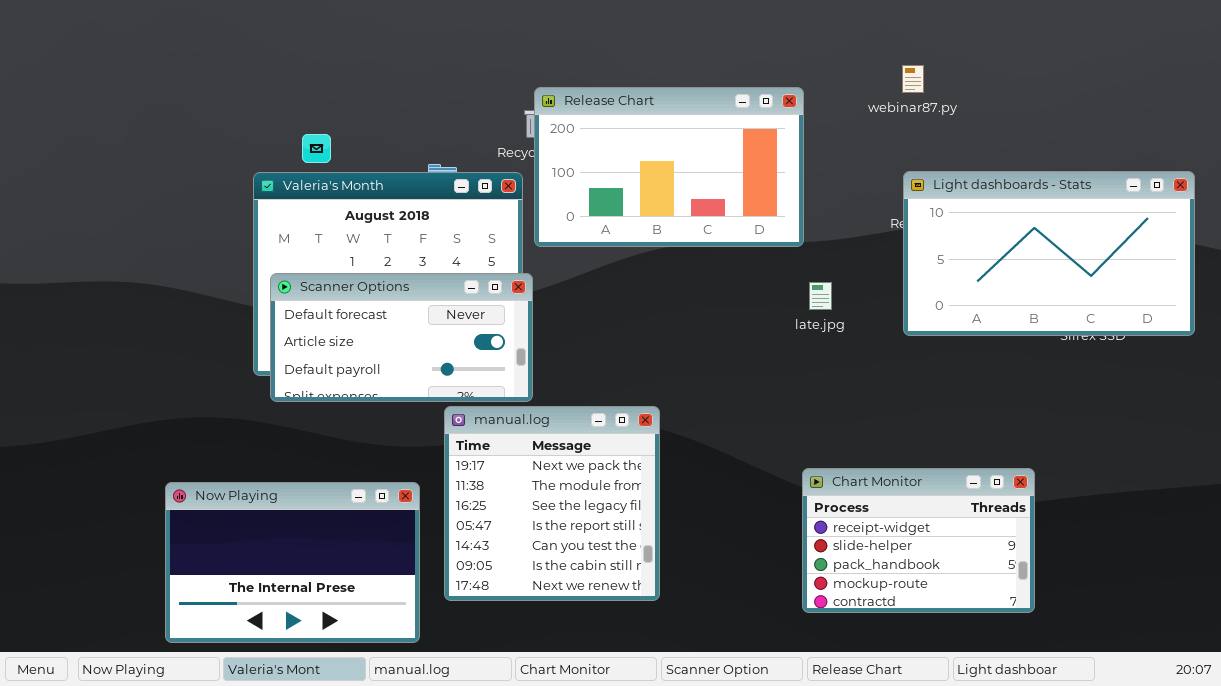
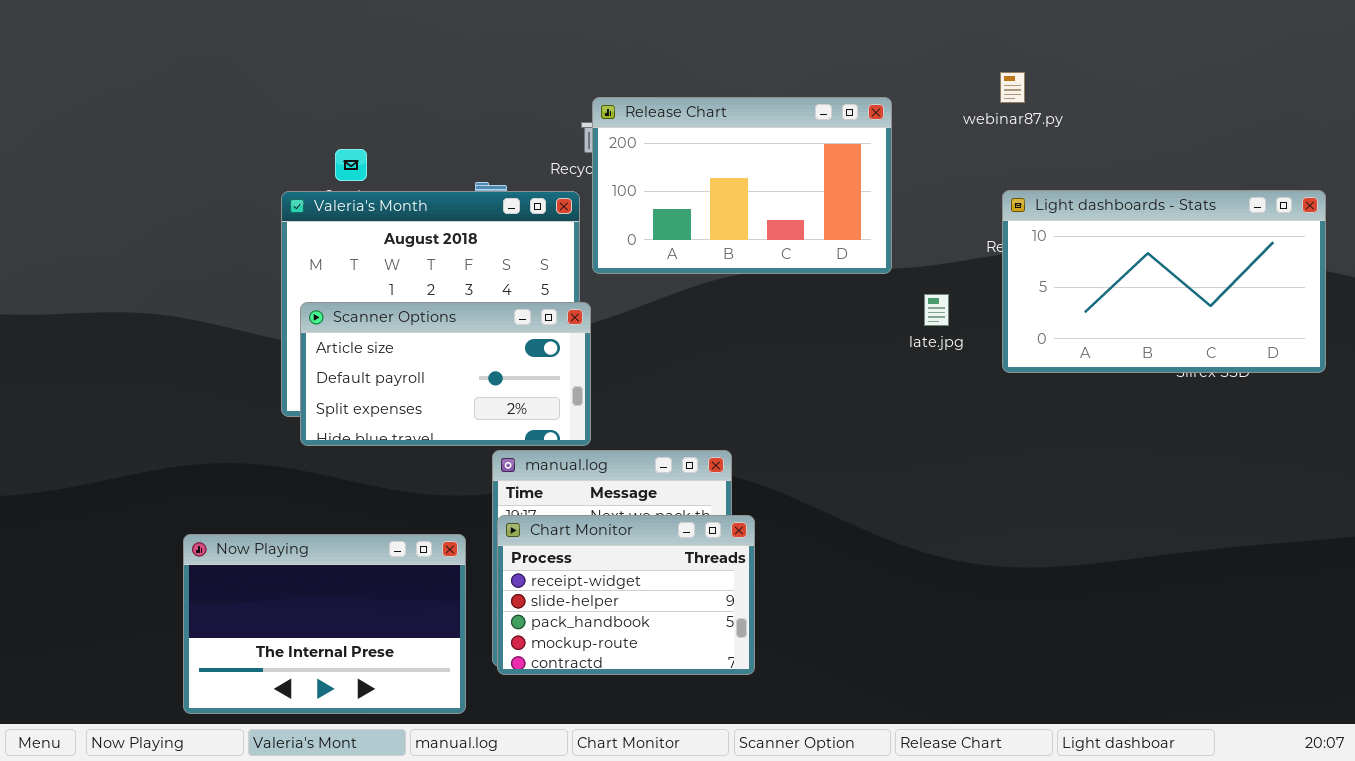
Scanner Options: [270,273,533,402] -> [300,302,591,446], scrolled down 1 row
late.jpg: [809,282,832,310] -> [924,294,949,326], moved
Chart Monitor: [802,468,1035,613] -> [497,515,755,675], moved

